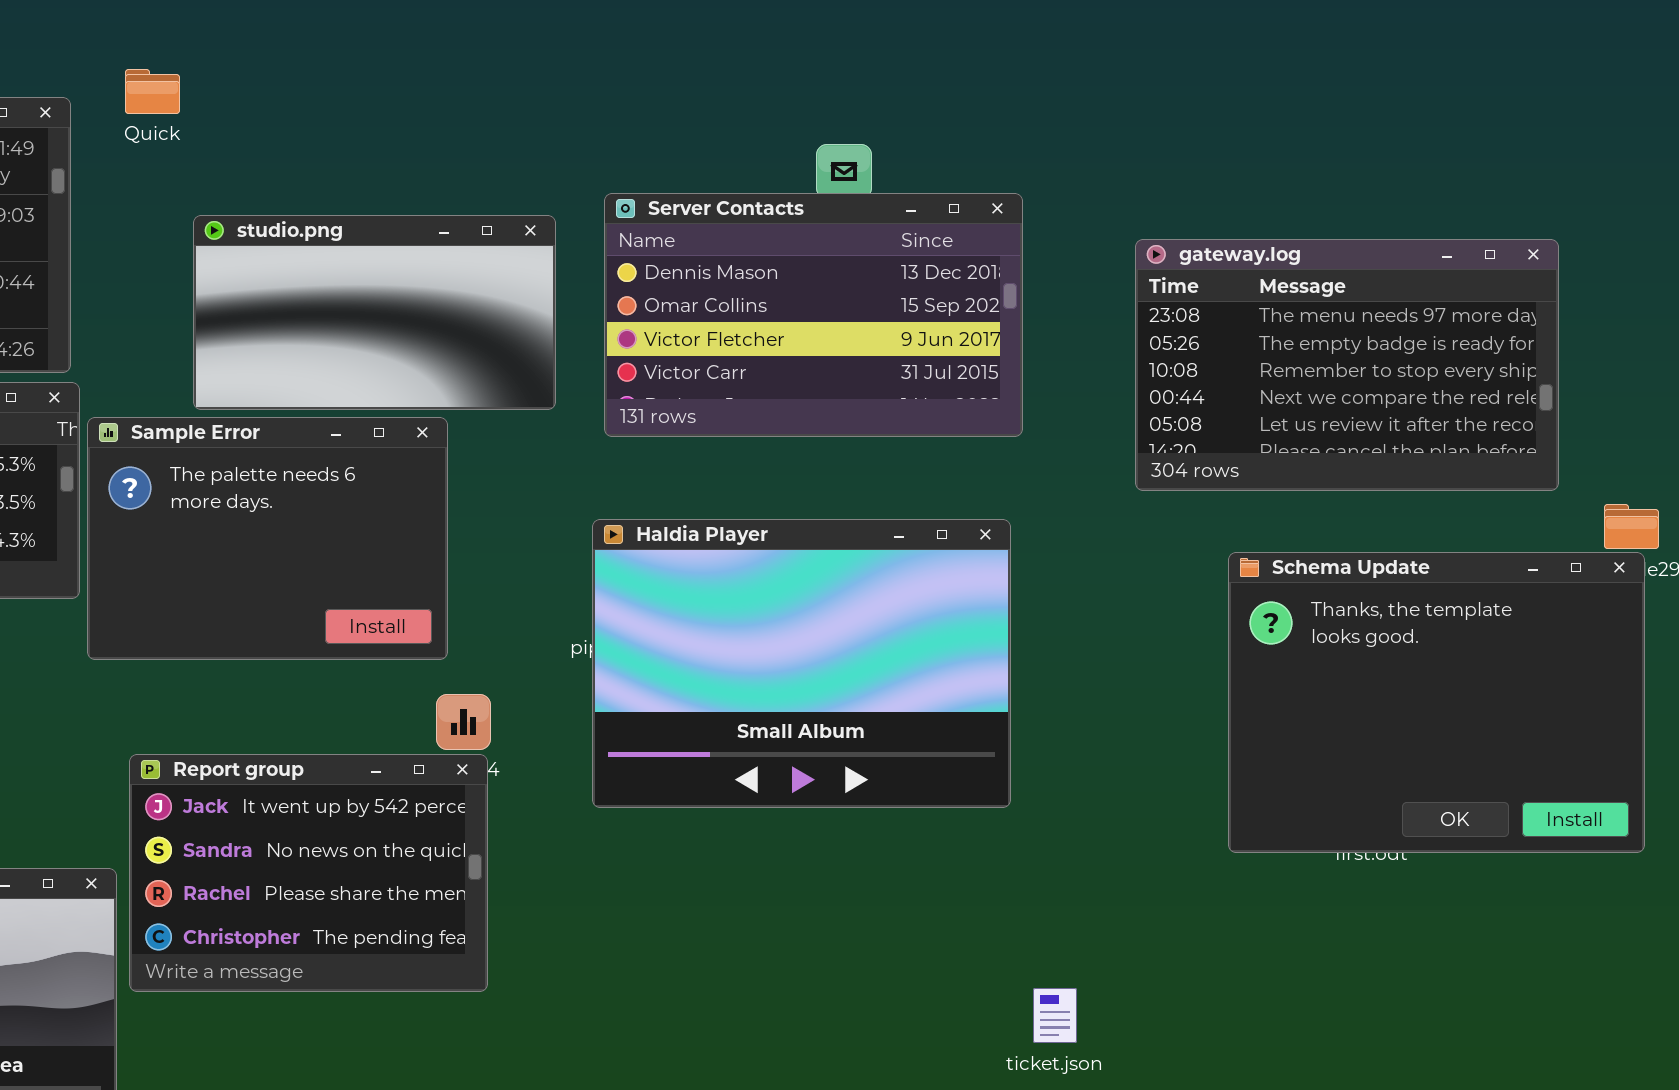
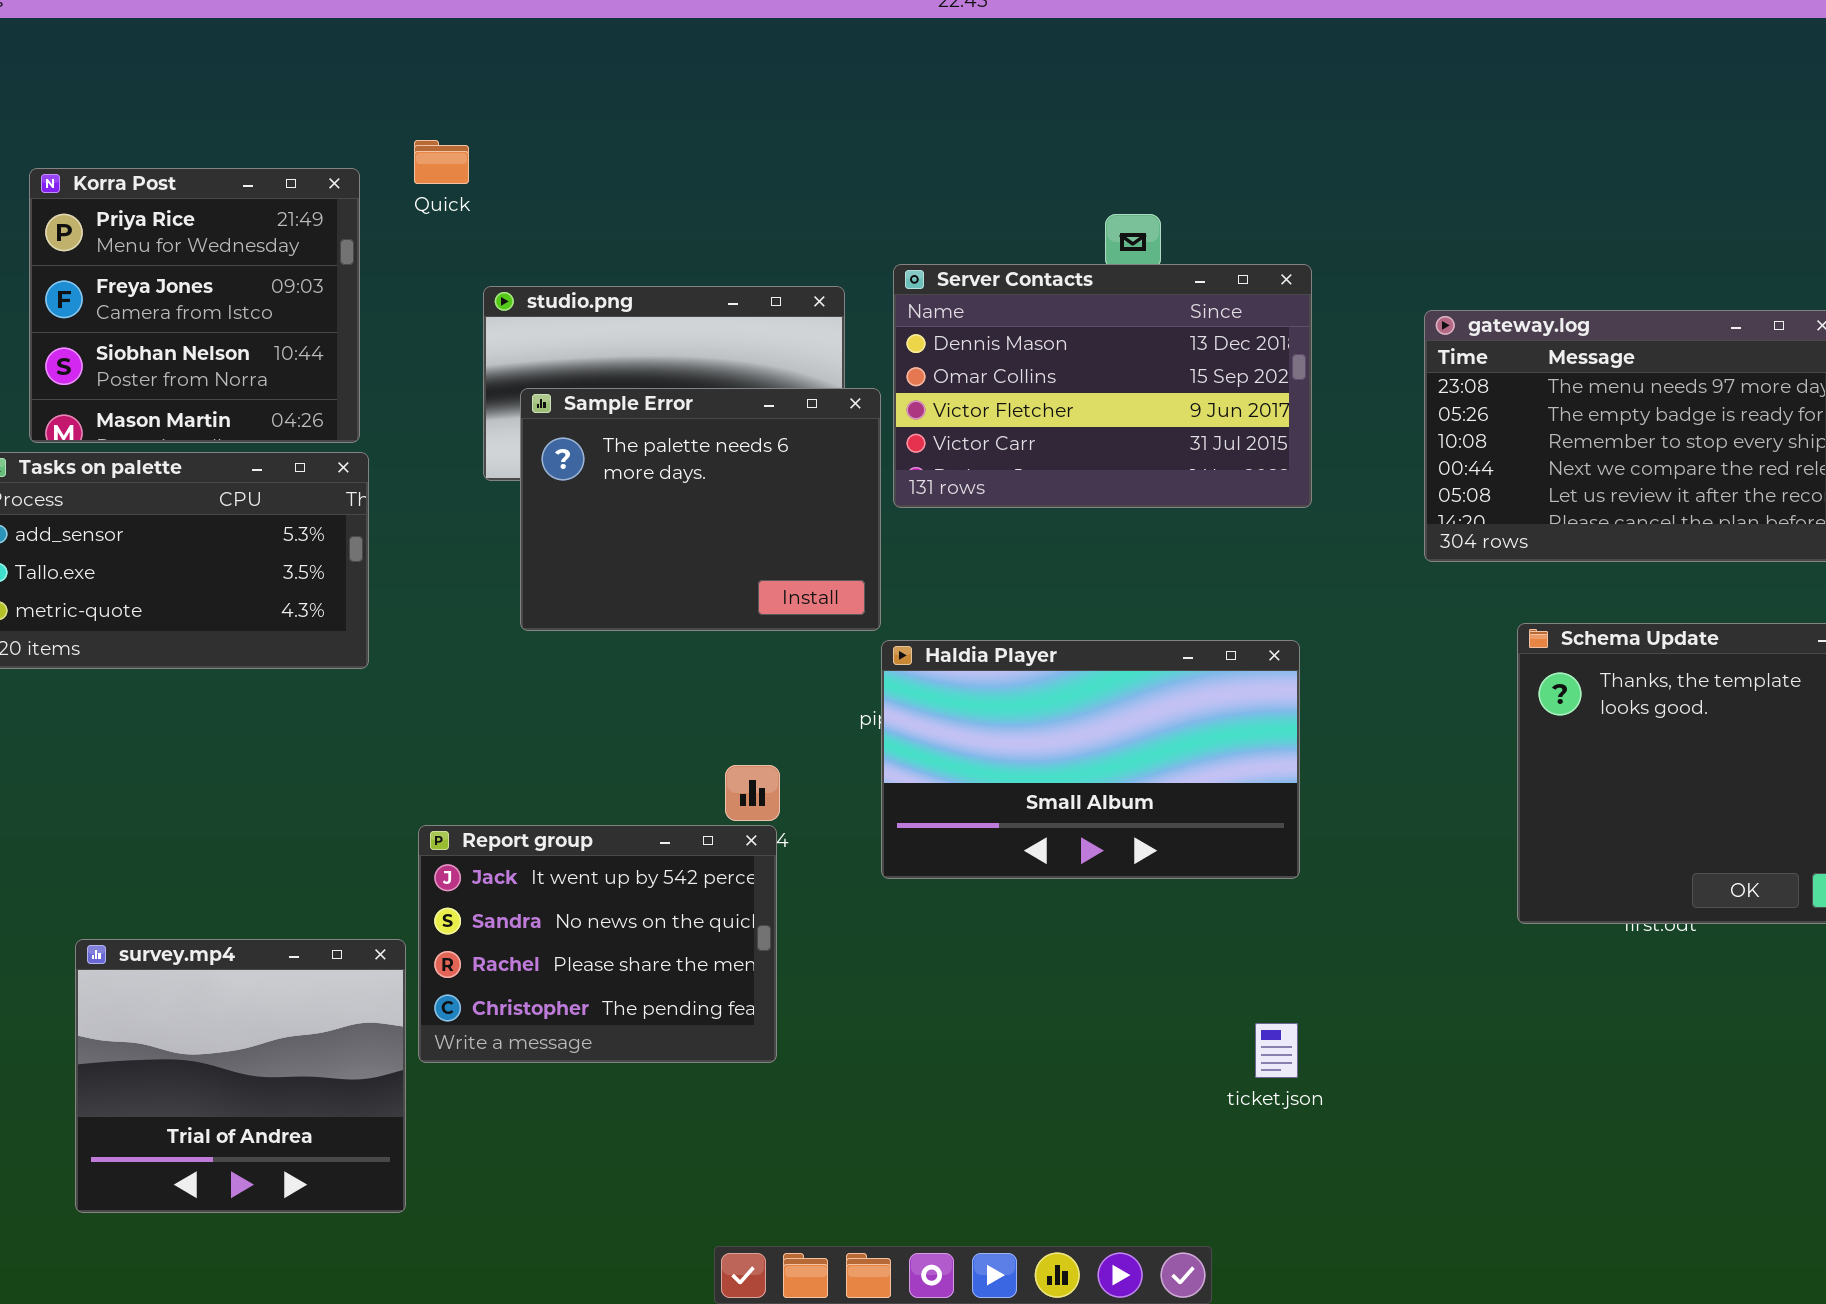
Sample Error: [87,417,448,660] -> [520,388,881,631], moved
Haldia Player: [592,519,1011,808] -> [881,640,1300,879], resized
ticket.json: [1033,988,1077,1043] -> [1255,1023,1298,1078], moved

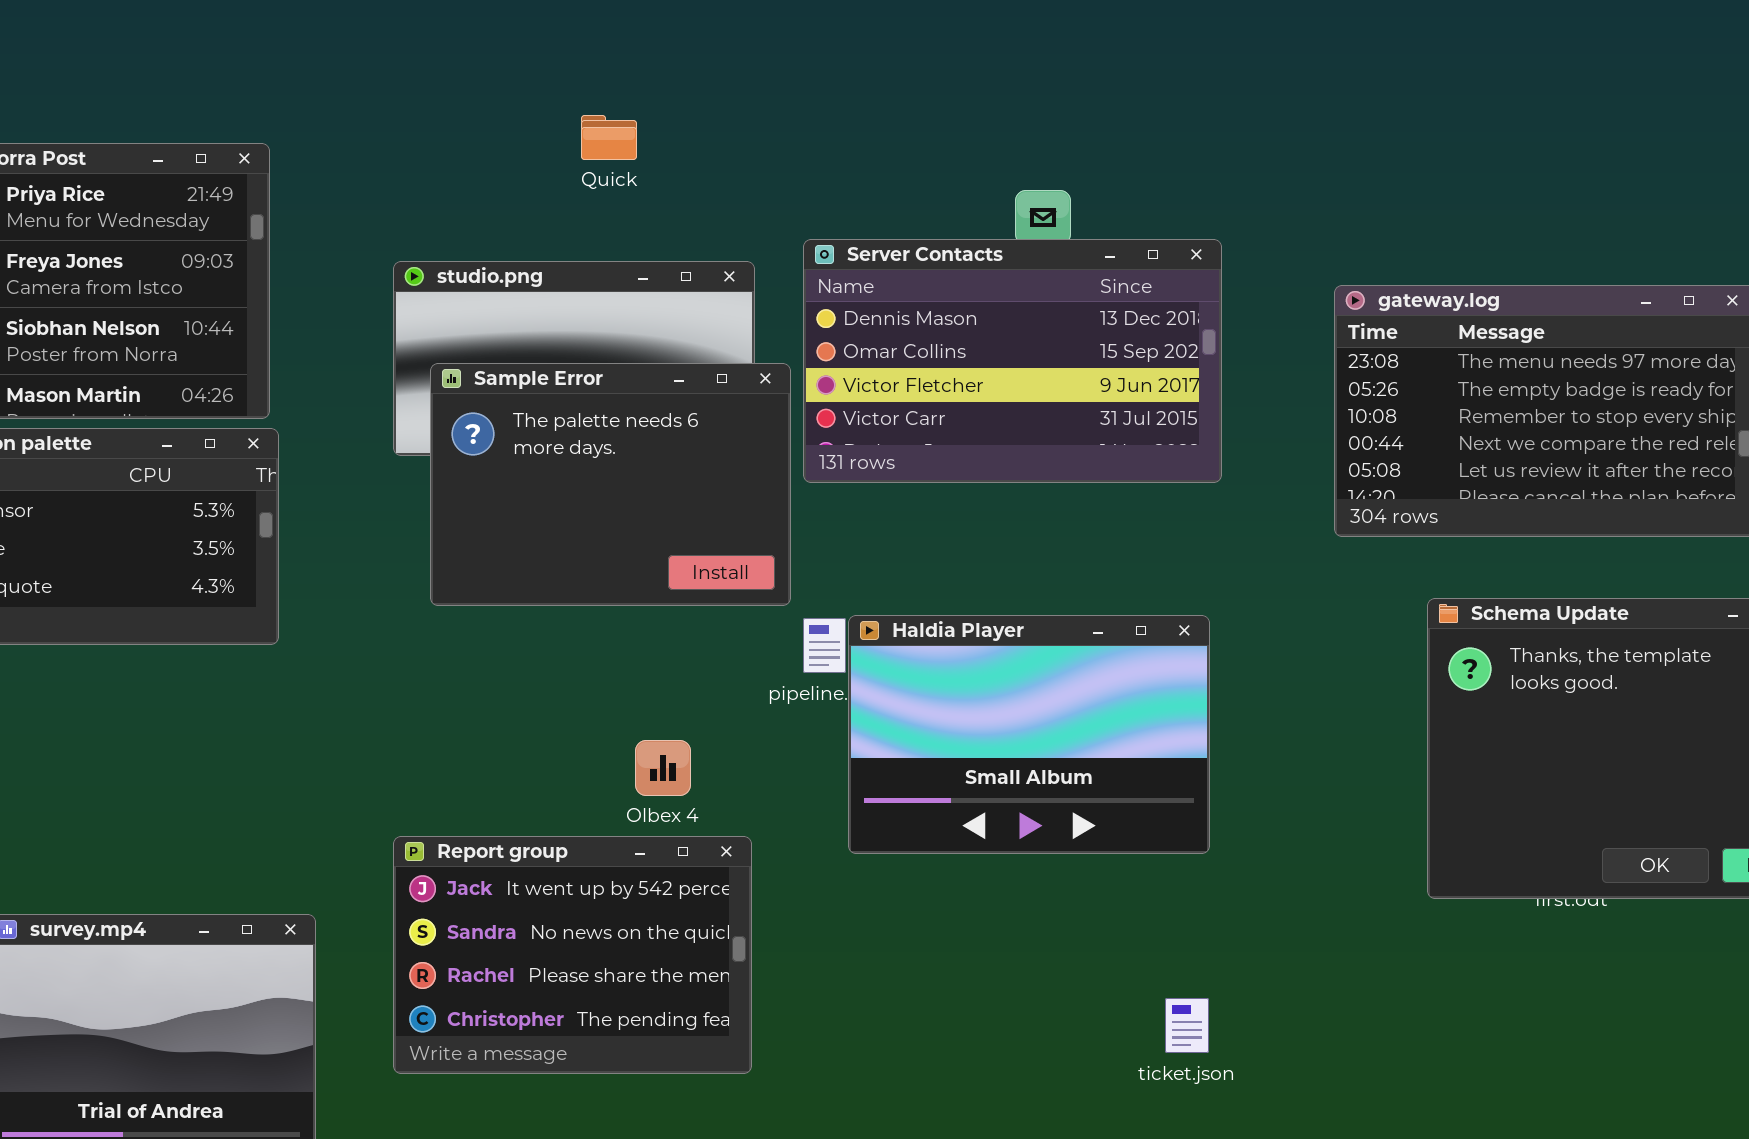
Quick: [414,140,469,184] -> [581,115,637,160], moved
Haldia Player: [881,640,1300,879] -> [848,615,1210,854], resized
Report group: [418,825,777,1063] -> [393,836,752,1074], moved

